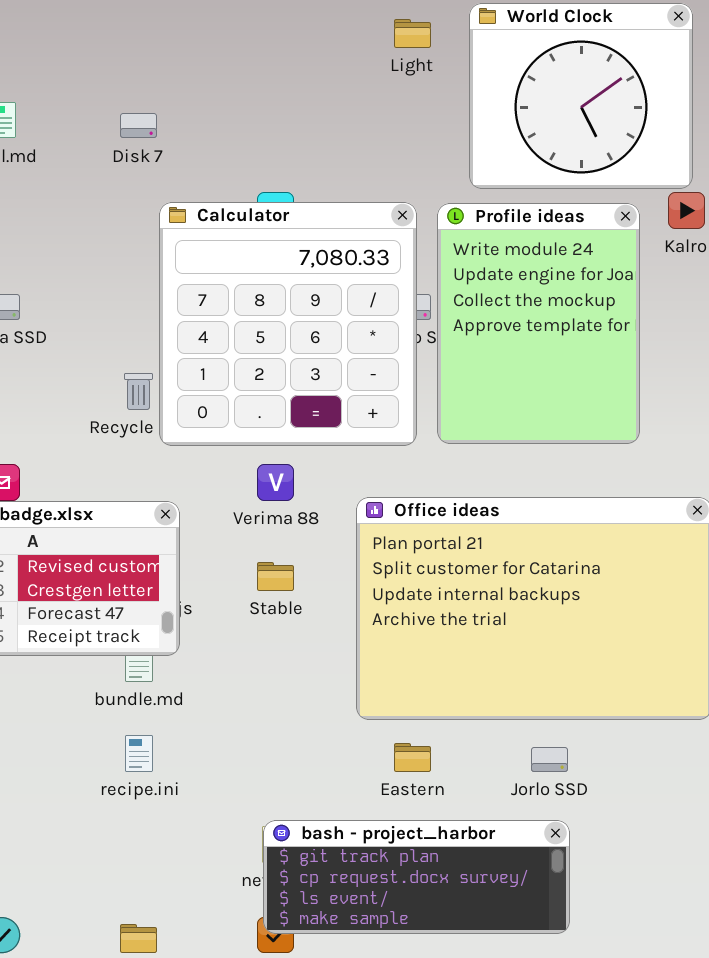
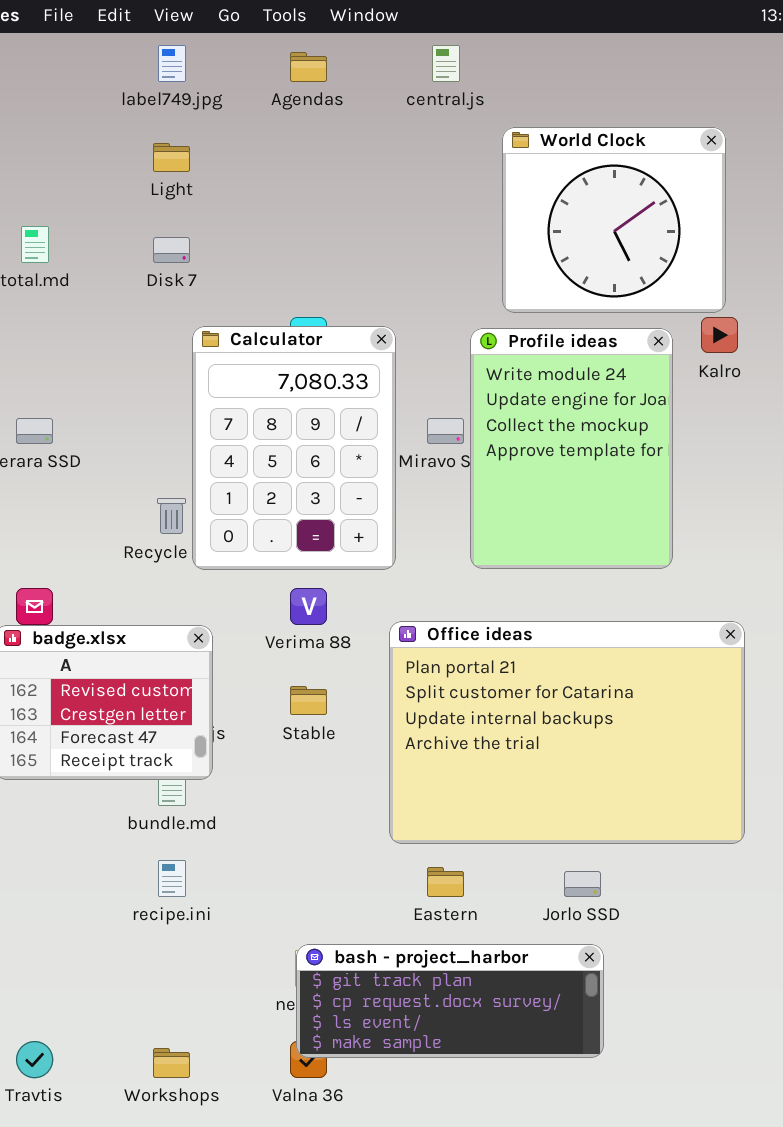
Light: [394,19,431,48] -> [153,143,190,172], moved
Calculator: [159,202,417,446] -> [192,326,396,570], resized

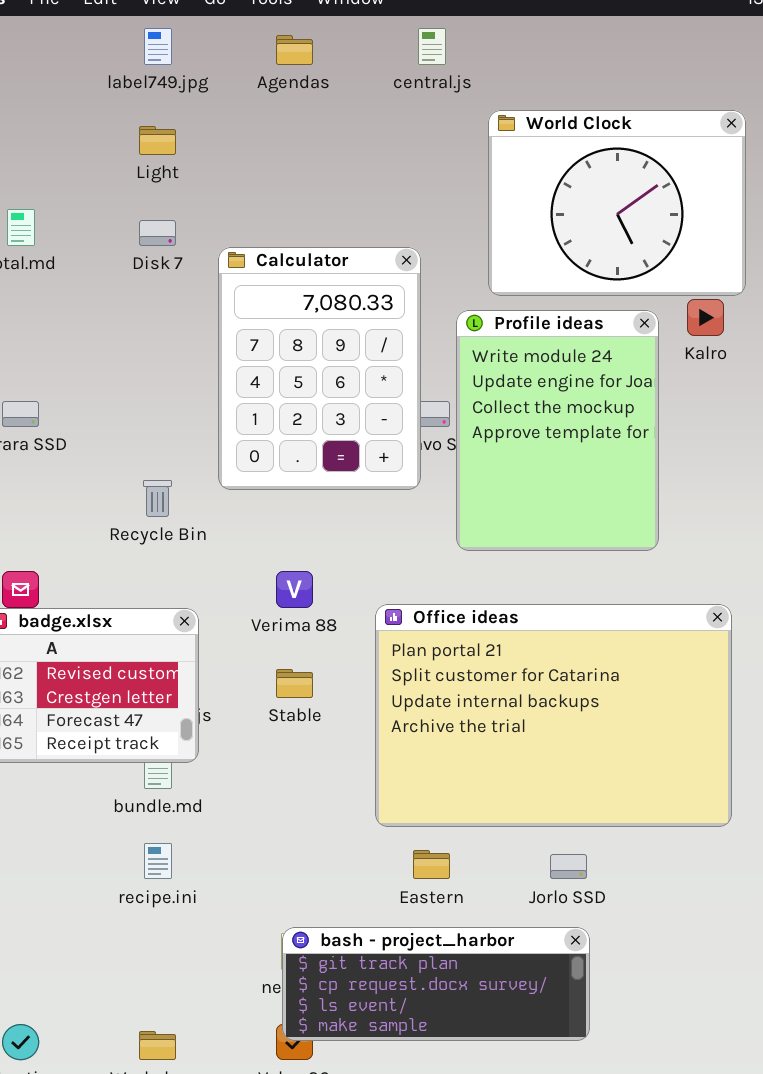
World Clock: [502,127,726,313] -> [488,110,746,296], resized
Calculator: [192,326,396,570] -> [218,247,421,490], moved

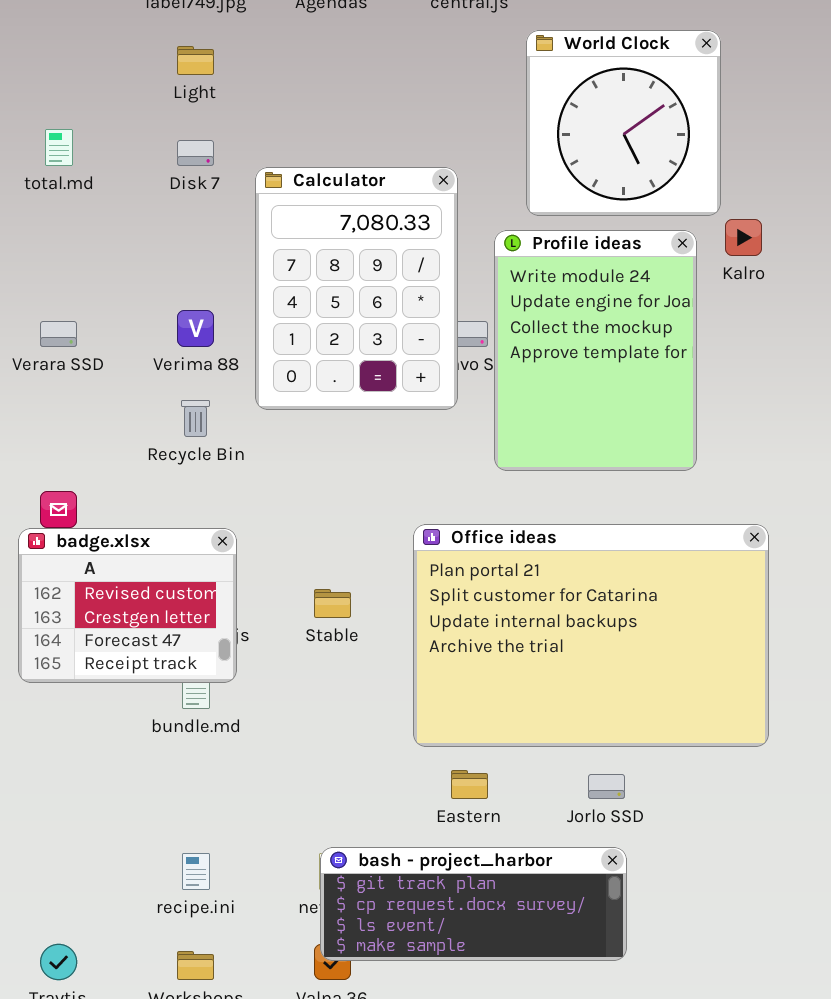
World Clock: [488,110,746,296] -> [526,30,721,216], resized
Verima 88: [276,571,313,608] -> [177,310,214,347], moved
recipe.ini: [144,843,172,879] -> [182,853,210,890], moved

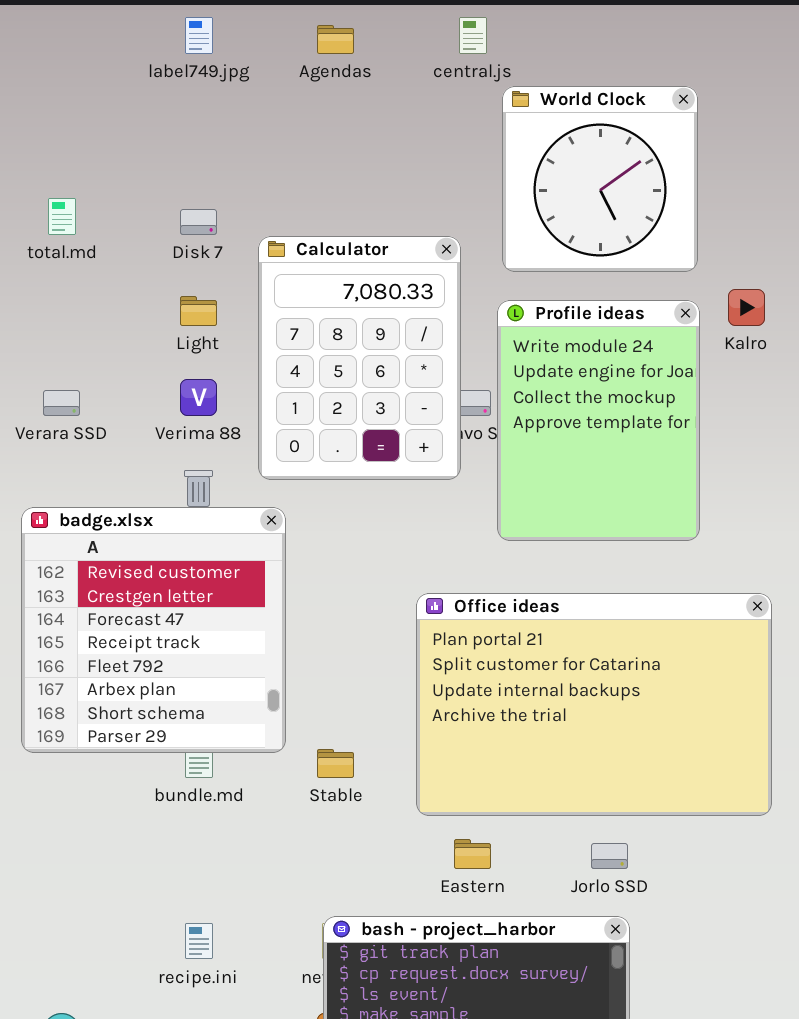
World Clock: [526,30,721,216] -> [502,86,698,272], moved
Light: [177,46,214,75] -> [180,296,217,326], moved
badge.xlsx: [18,528,237,683] -> [21,507,286,753], resized
Stable: [314,589,351,618] -> [317,749,354,778], moved

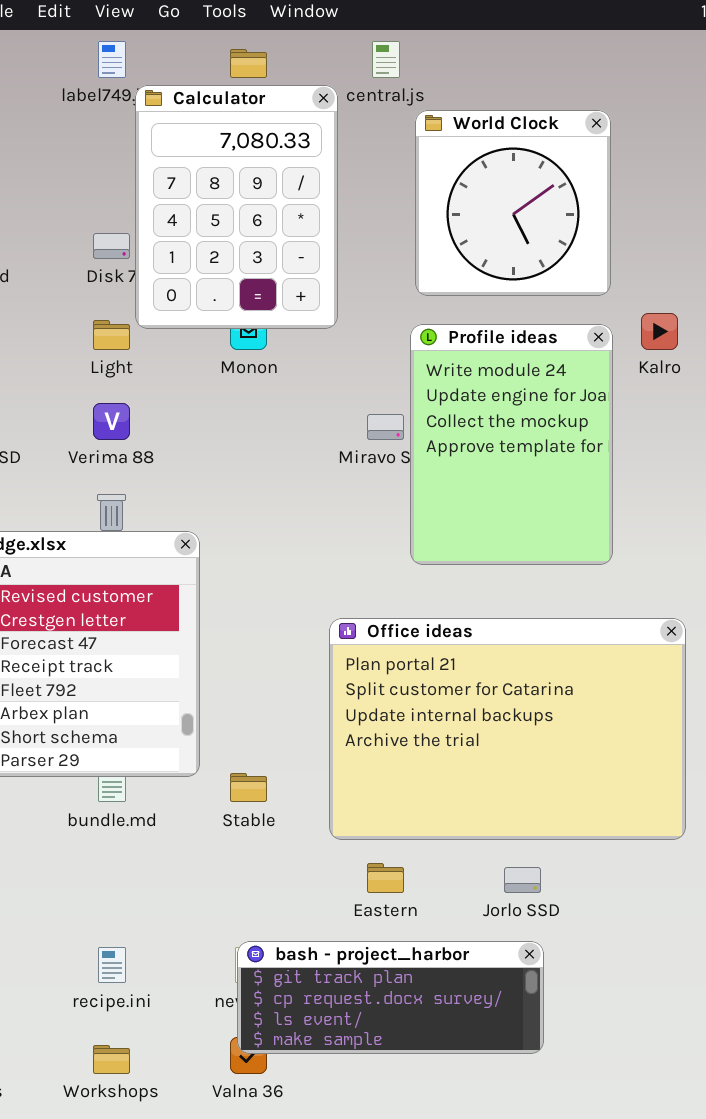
Calculator: [258,236,461,480] -> [135,85,338,329], moved

